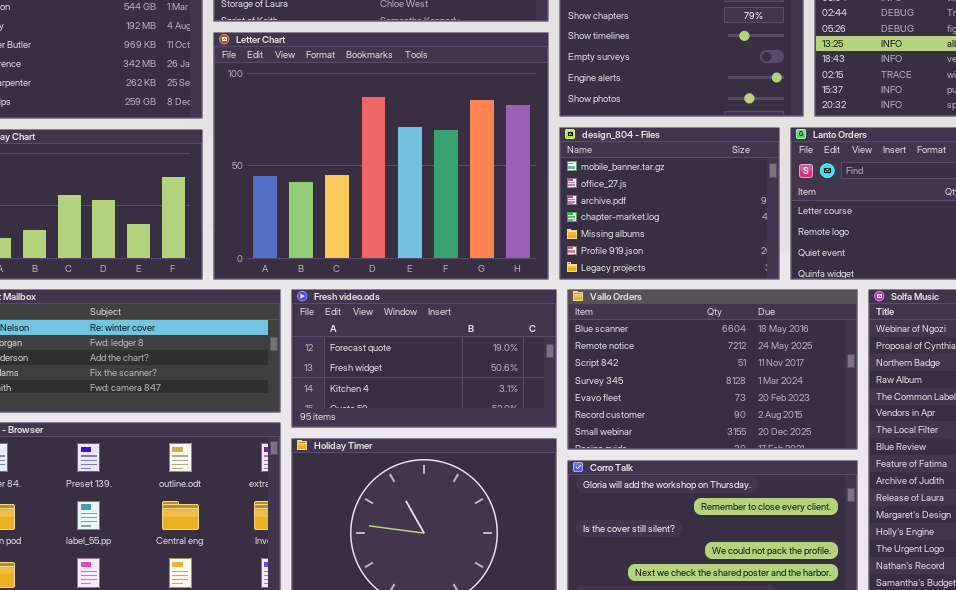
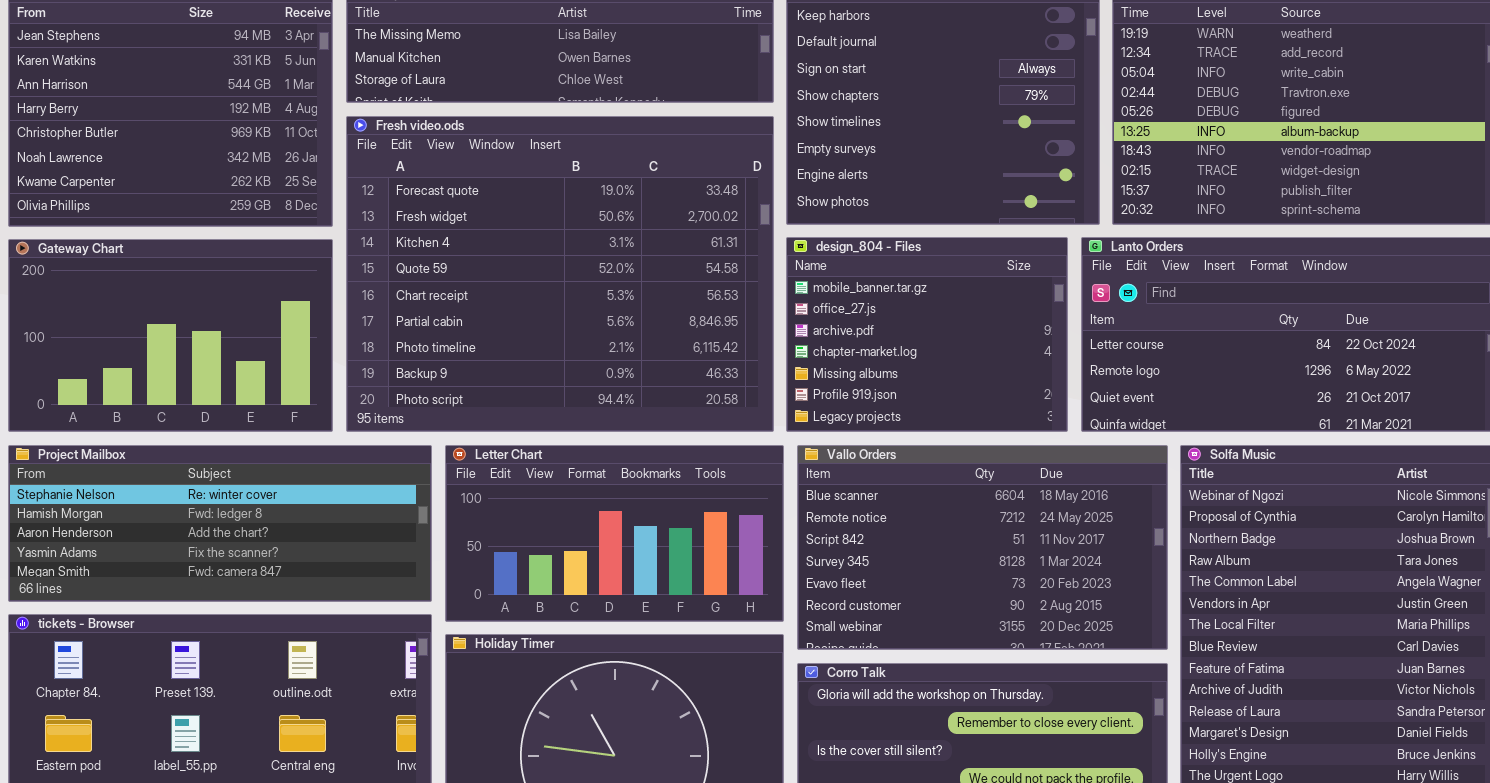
Letter Chart: [213,32,549,280] -> [445,445,784,622], moved, resized
Fresh video.ods: [291,289,557,428] -> [346,116,774,432], moved, resized

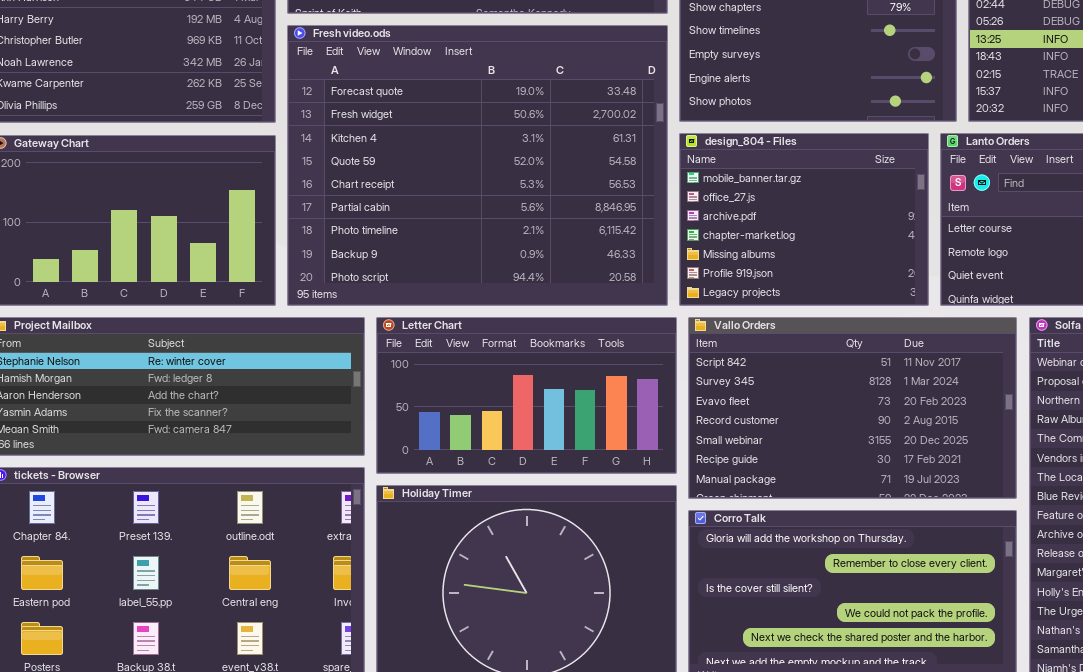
Vallo Orders: [797,445,1168,650] -> [688,317,1017,499], scrolled down 2 rows

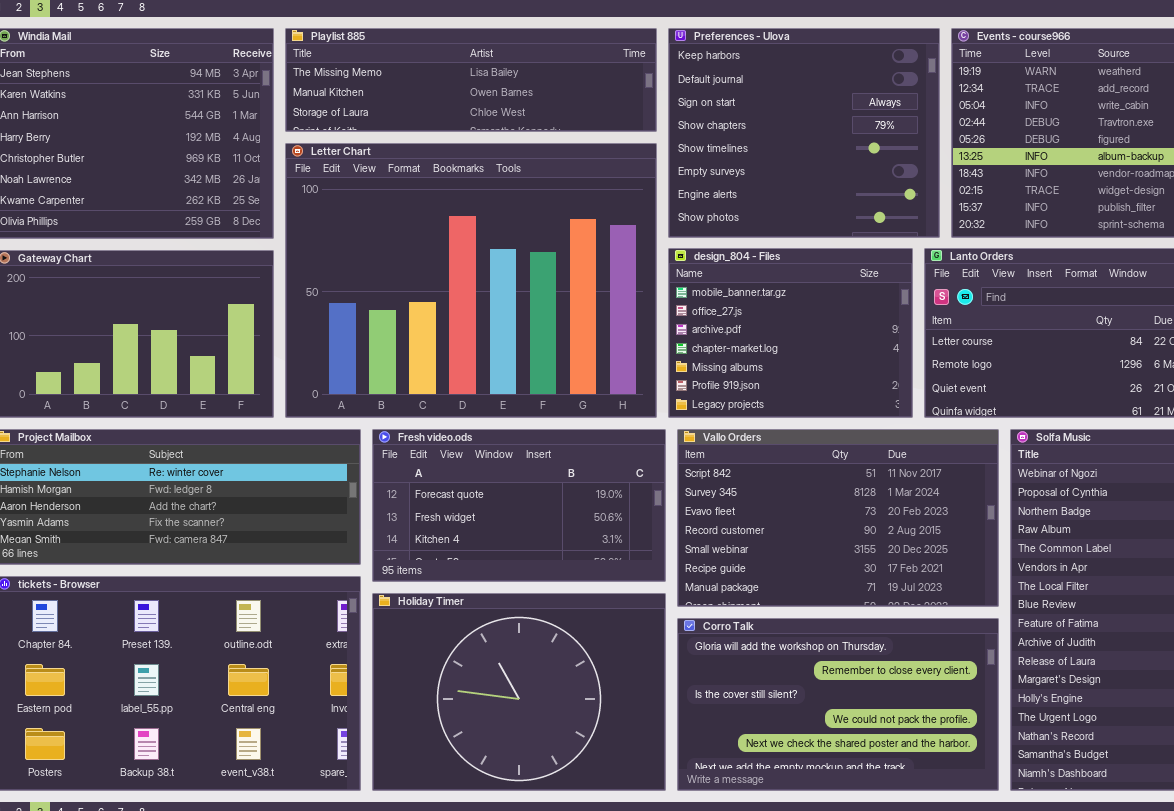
Fresh video.ods: [287,25,668,306] -> [372,429,666,582], moved, resized
Letter Chart: [376,317,677,474] -> [285,143,657,418], moved, resized

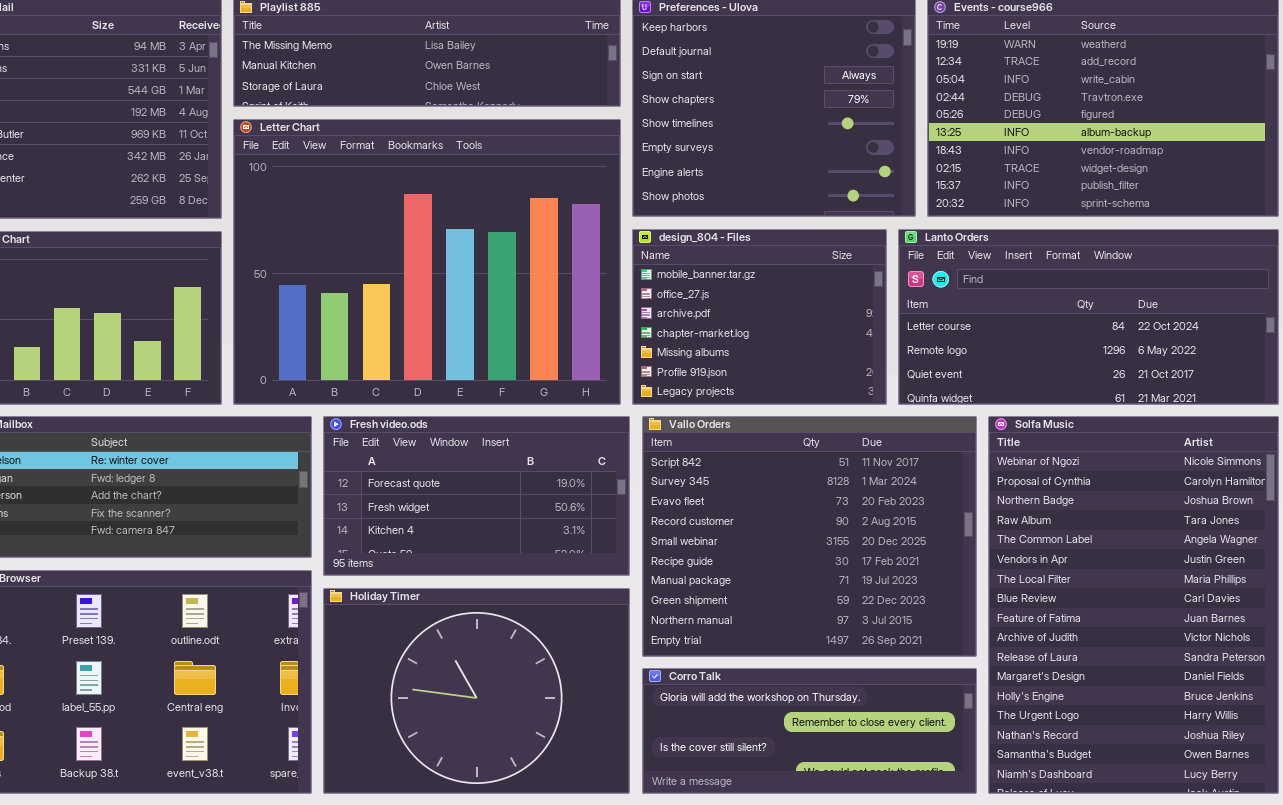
Vallo Orders: [677,429,999,607] -> [642,416,977,657], resized
Corro Talk: [677,618,999,791] -> [642,668,977,794], resized

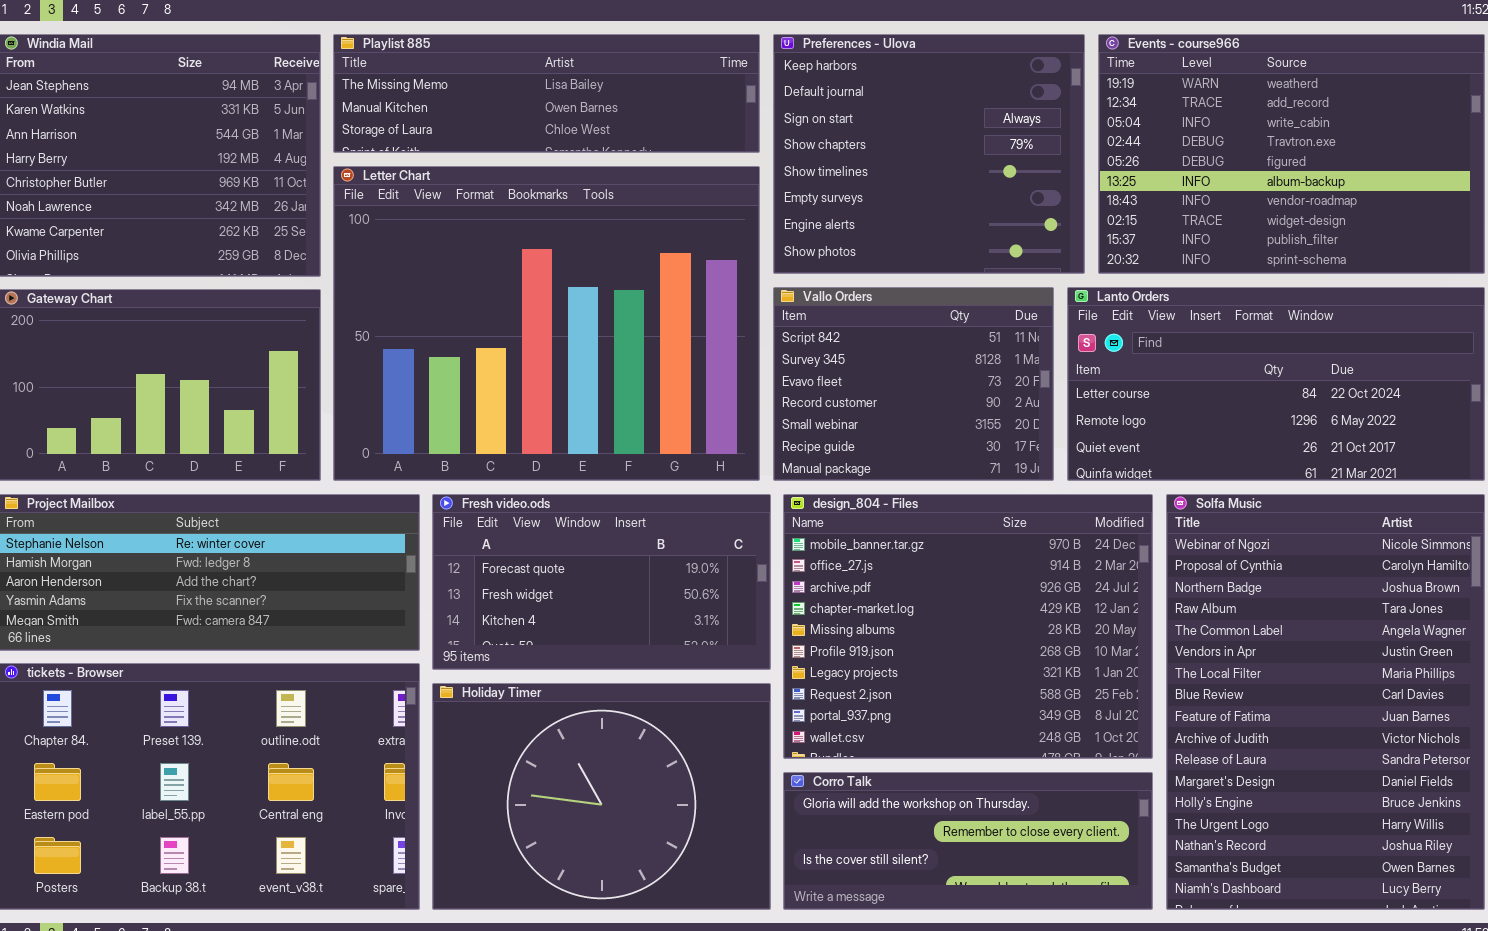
design_804 - Files: [632,229,887,405] -> [783,494,1153,759], moved, resized
Vallo Orders: [642,416,977,657] -> [773,287,1054,481], moved, resized

